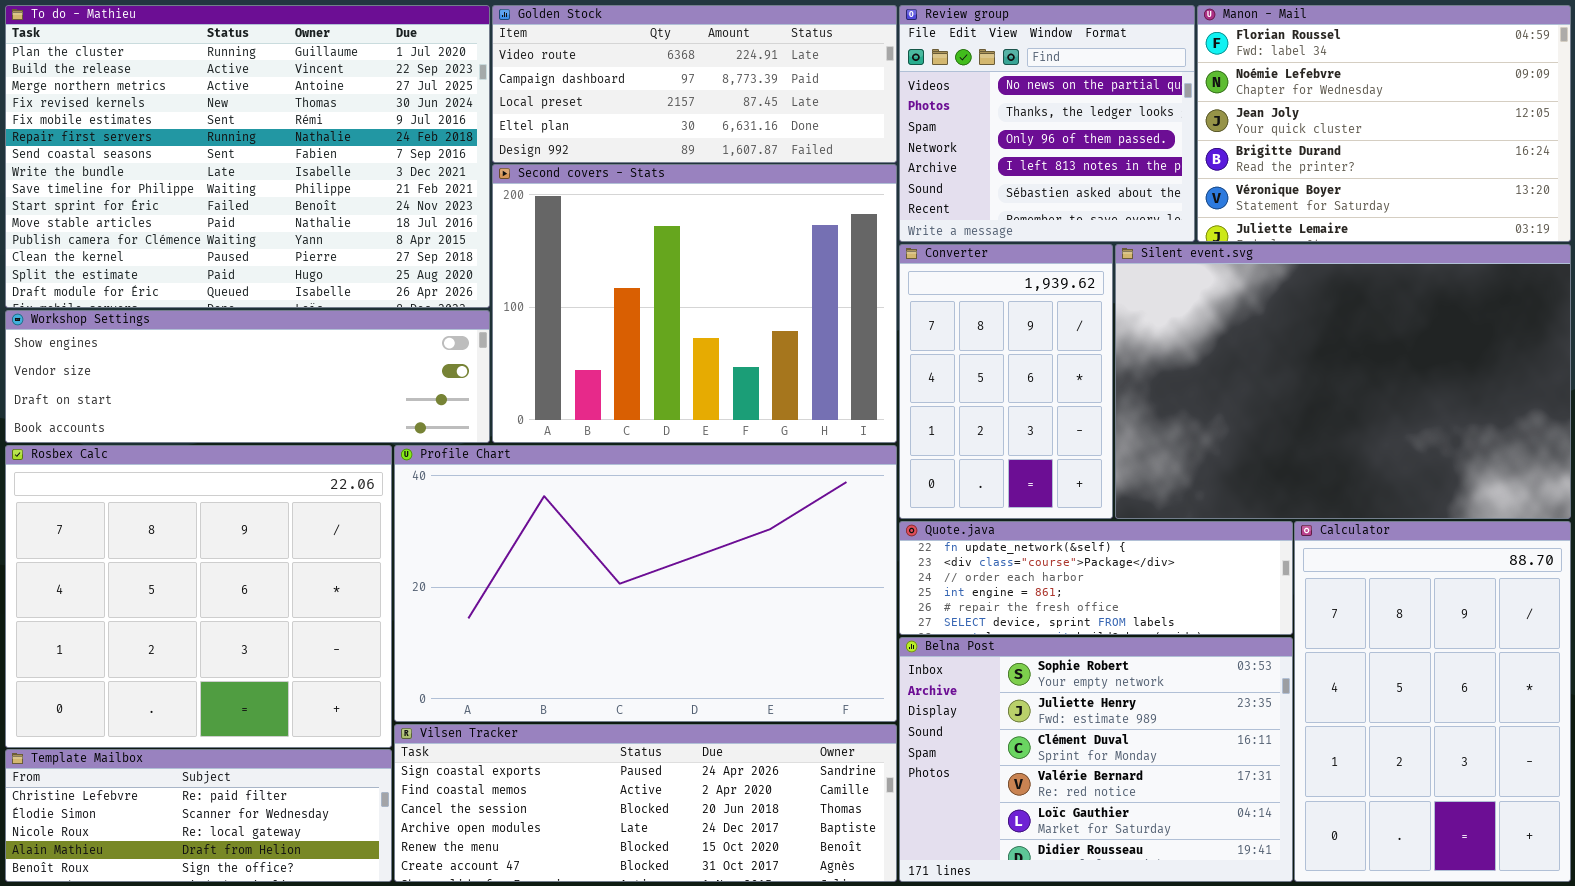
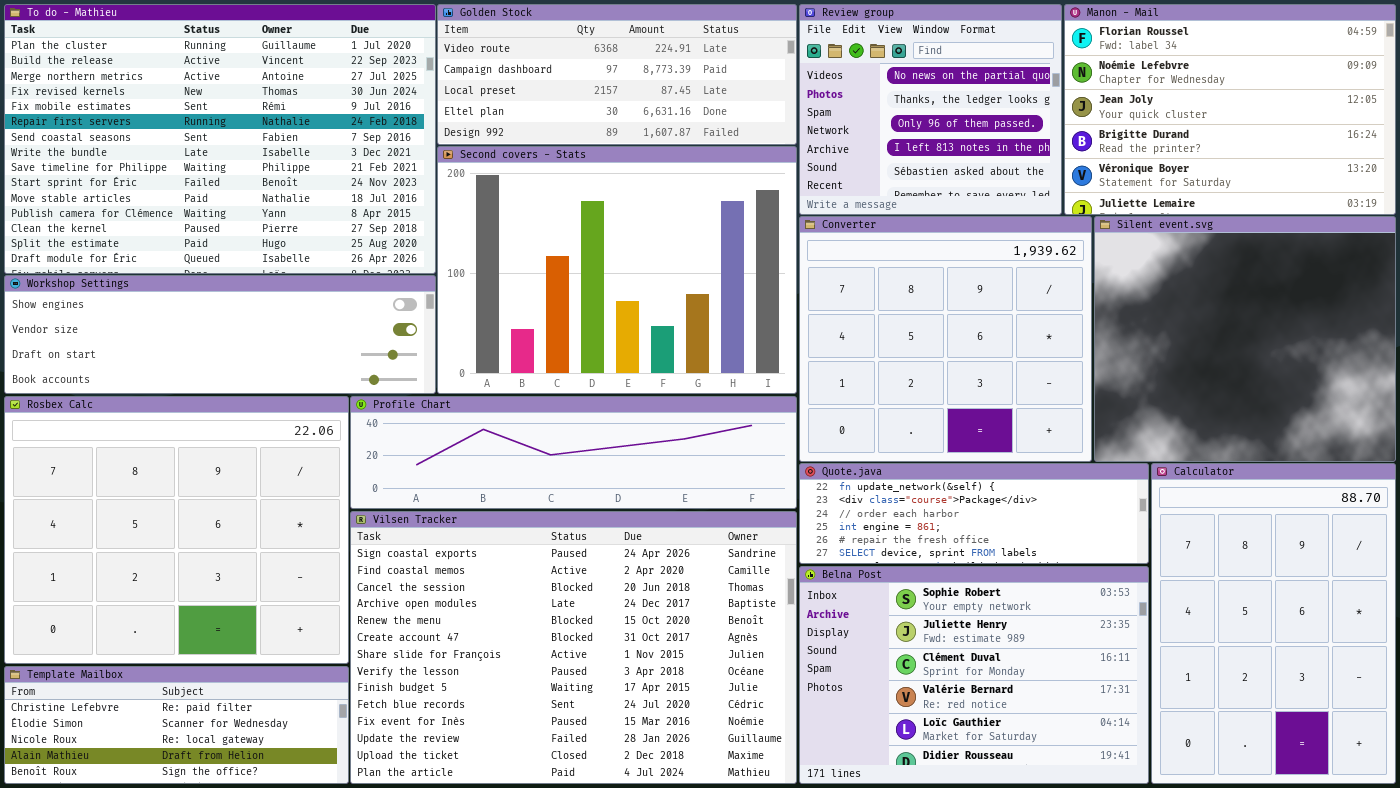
Converter: [899,244,1113,519] -> [799,216,1092,462], resized
Silent event.svg: [1115,244,1571,519] -> [1094,216,1396,462], resized
Profile Chart: [394,445,897,722] -> [350,396,797,509], resized
Vilsen Tracker: [394,724,897,882] -> [350,511,797,784], resized

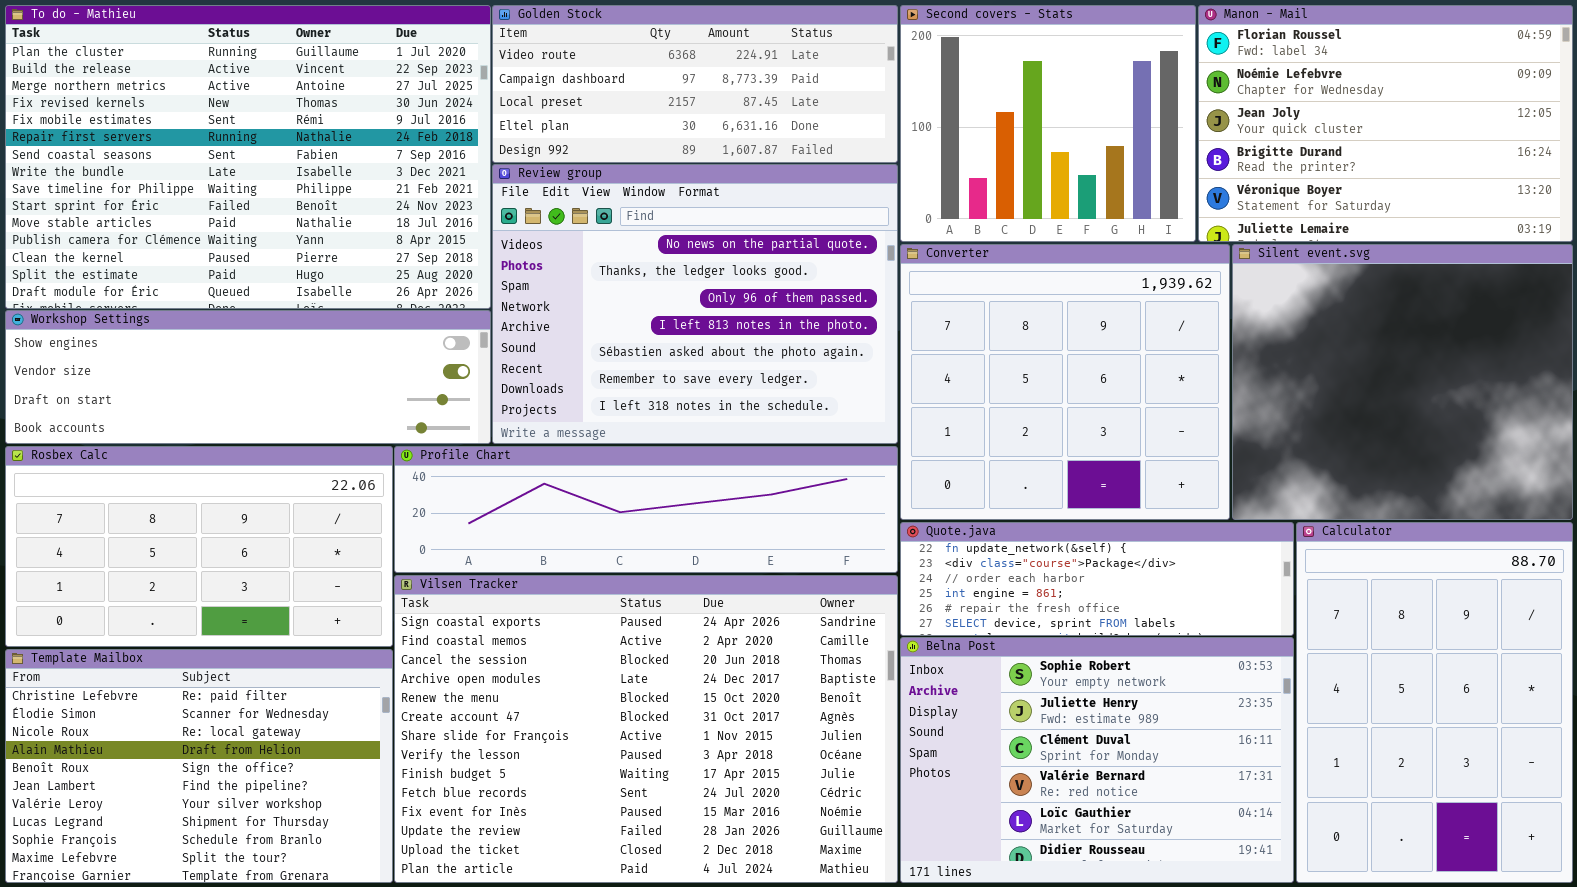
Review group: [799,4,1062,215] -> [492,164,898,444], moved, resized
Second covers - Stats: [437,146,797,394] -> [900,5,1196,242], moved, resized
Rosbex Calc: [4,396,349,664] -> [5,446,393,647], resized
Template Mailbox: [4,666,349,784] -> [5,649,393,883], resized

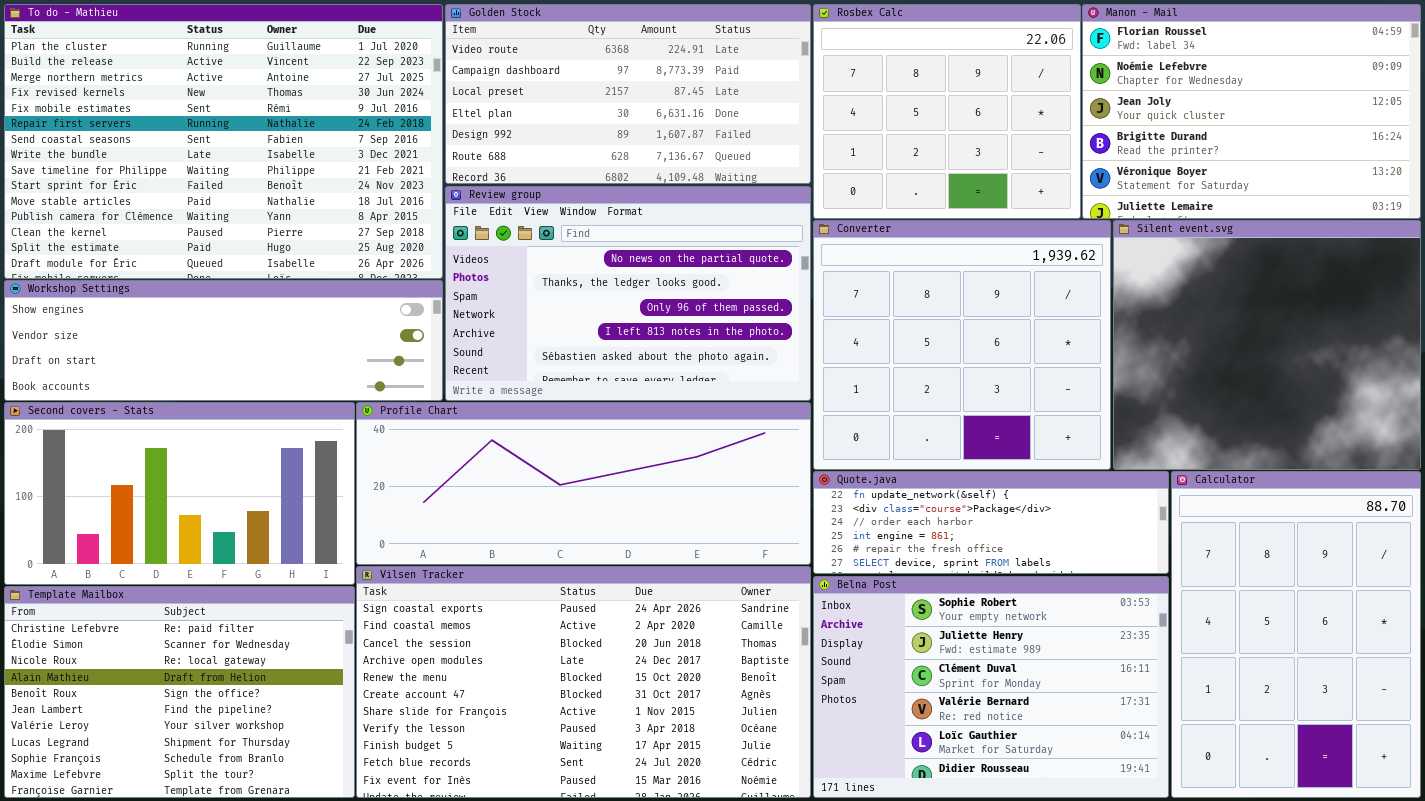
Golden Stock: [492,5,898,163] -> [445,4,811,184], resized
Second covers - Stats: [900,5,1196,242] -> [4,402,355,585], moved, resized
Review group: [492,164,898,444] -> [445,186,811,401], resized
Rosbex Calc: [5,446,393,647] -> [813,4,1081,219], moved, resized
Profile Chart: [394,446,898,573] -> [356,402,811,565], resized
Vilsen Tracker: [394,575,898,883] -> [356,566,811,798], resized

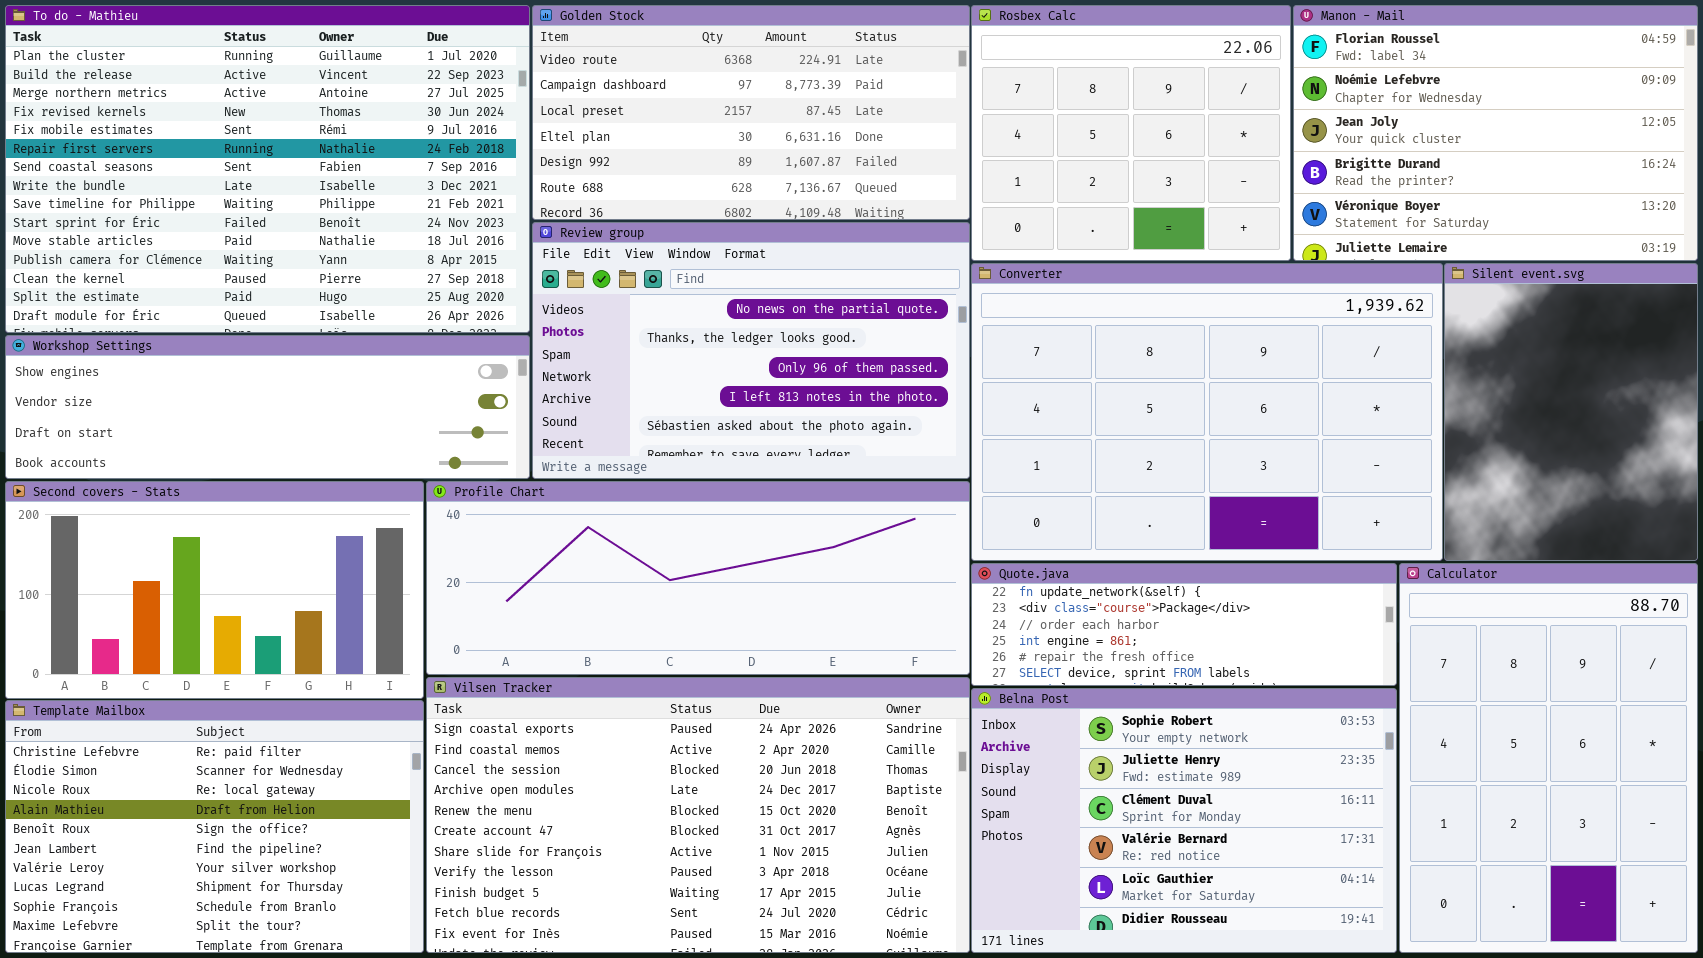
Converter: [813,220,1111,470] -> [971,263,1443,561], resized
Silent event.svg: [1113,220,1421,470] -> [1444,263,1698,561], resized

